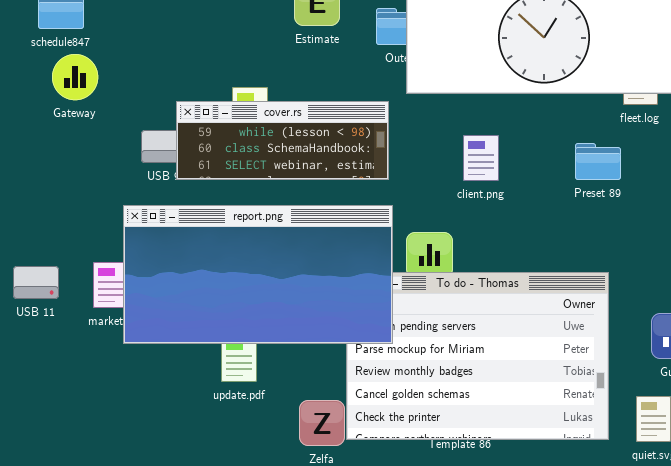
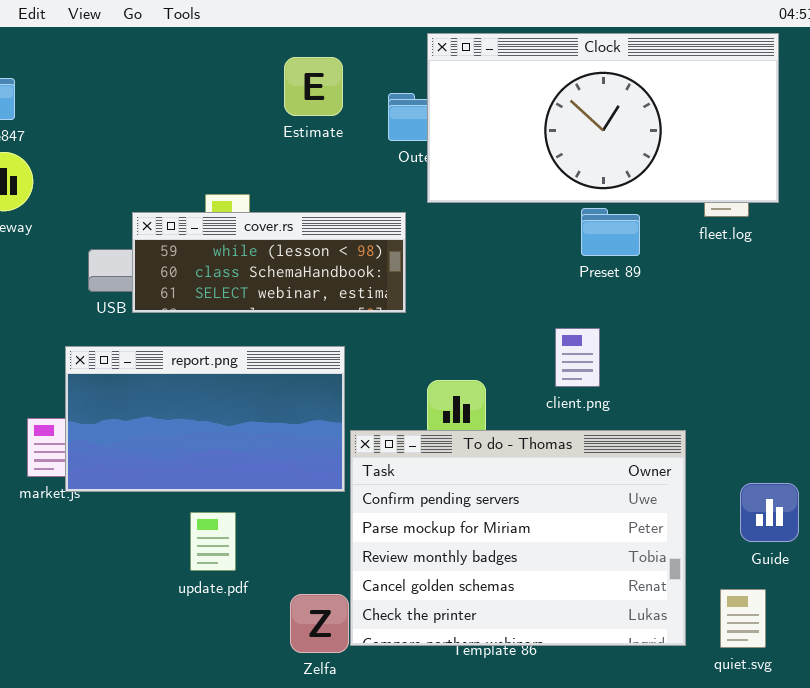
client.png: [463,135,499,181] -> [555,328,600,387], moved
Preset 89: [575,143,621,180] -> [581,208,640,256], moved
report.png: [123,205,393,344] -> [65,346,345,492], resized

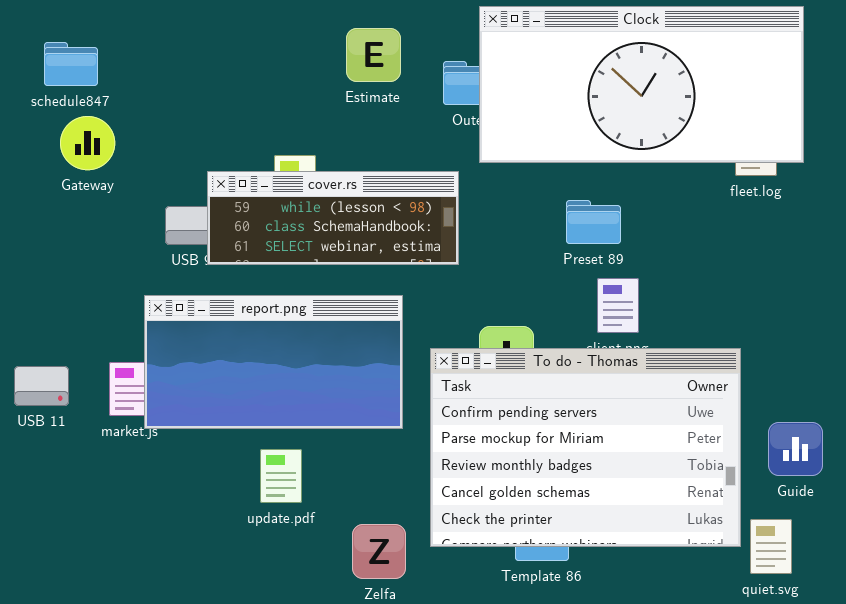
Preset 89: [581,208,640,256] -> [566,200,621,244], moved
To do - Thomas: [350,430,686,646] -> [430,348,741,547], moved

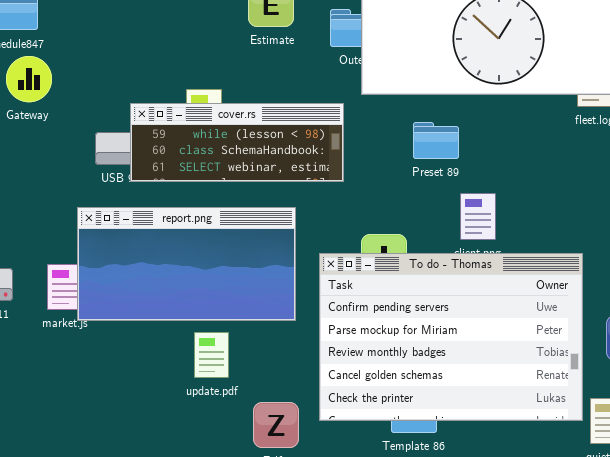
Preset 89: [566,200,621,244] -> [413,122,459,159], moved
update.pdf: [260,449,302,503] -> [194,332,229,378], moved

